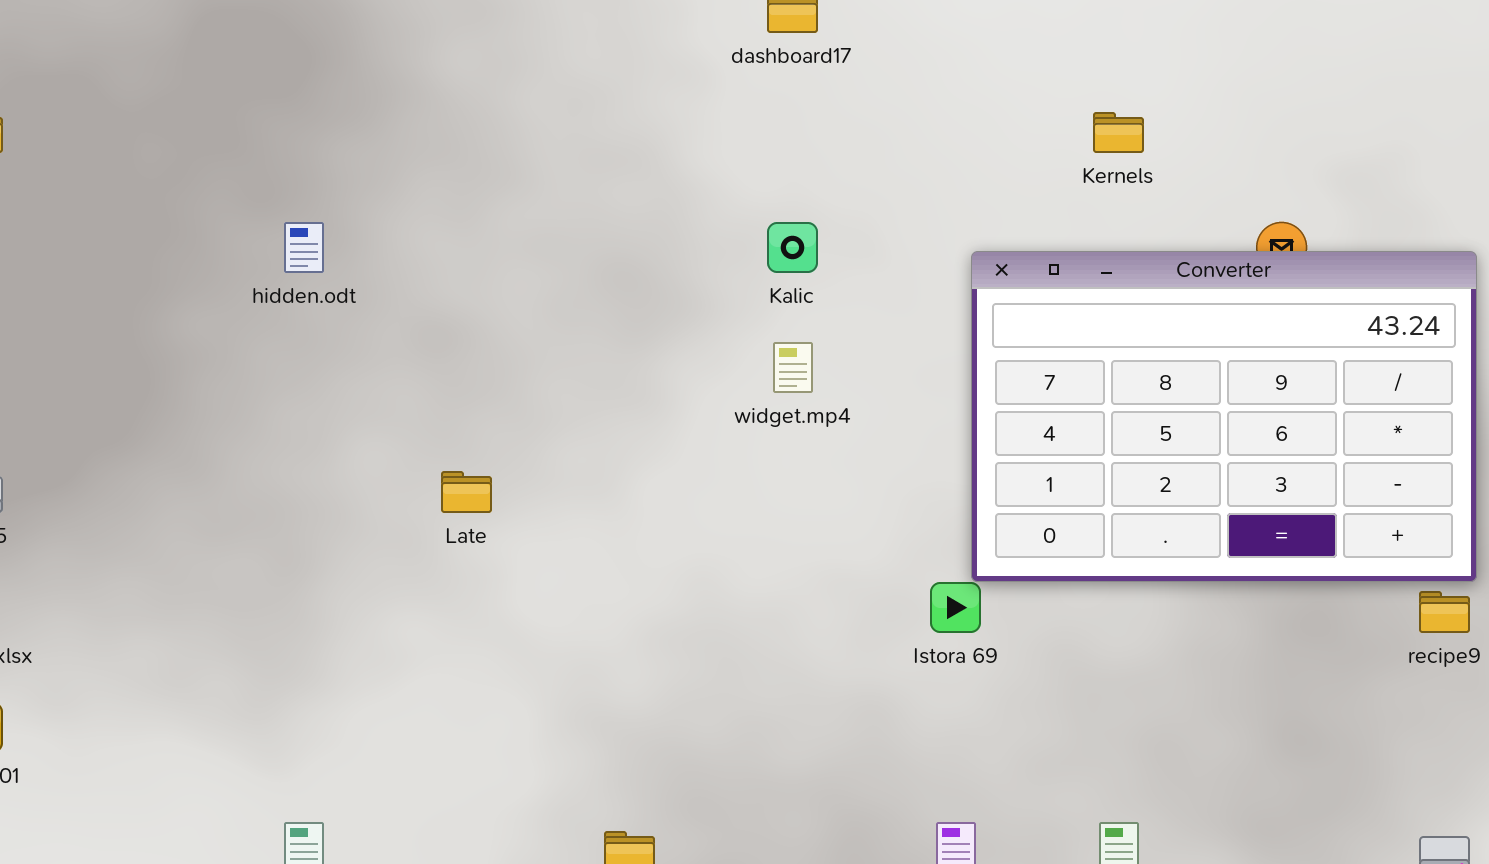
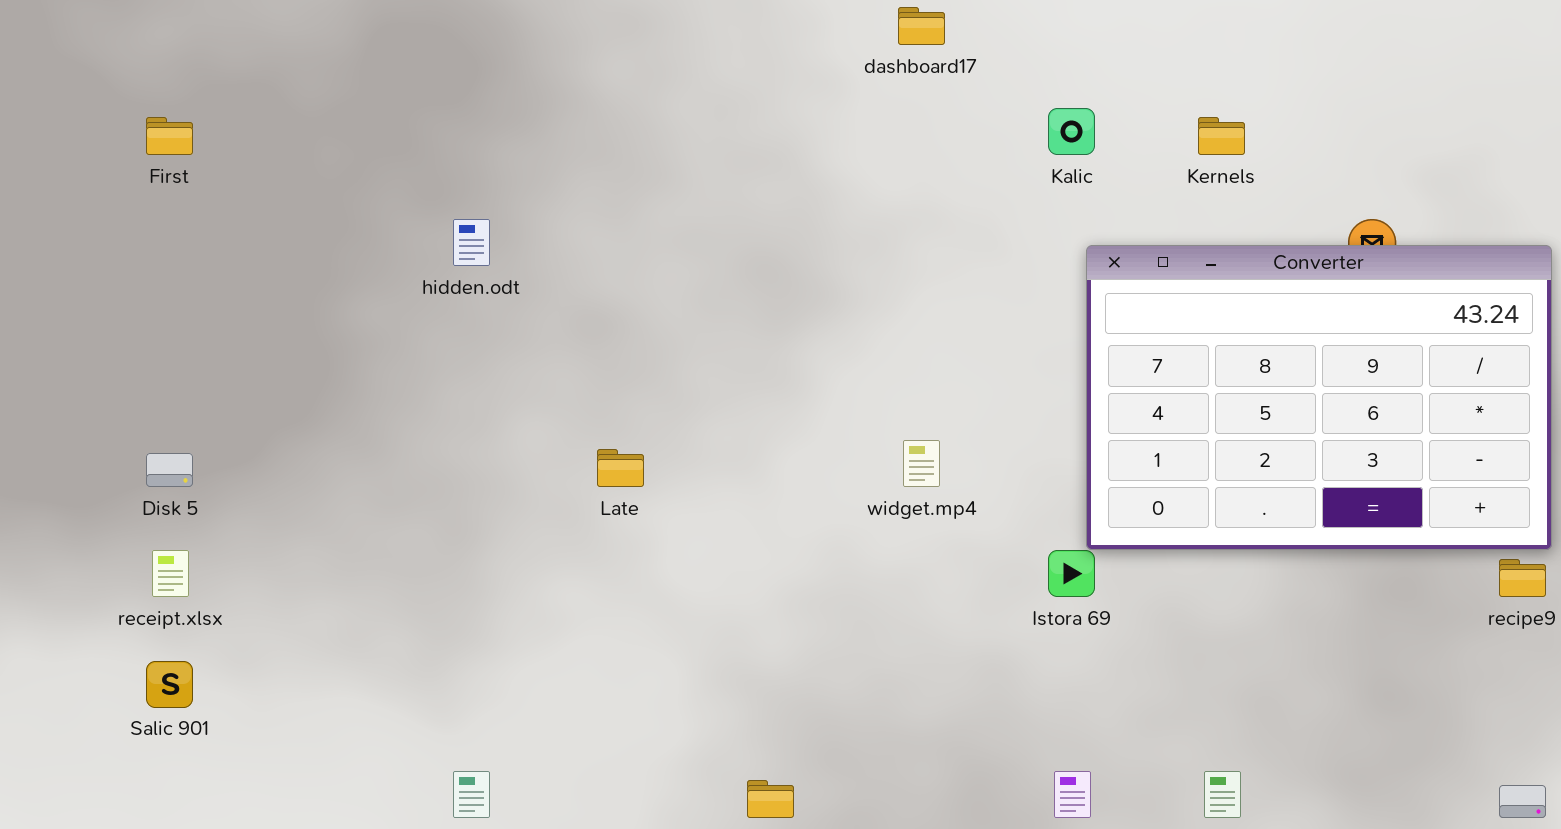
Kalic: [767,222,818,273] -> [1048,108,1095,155], moved
widget.mp4: [773,342,813,393] -> [903,440,940,487], moved

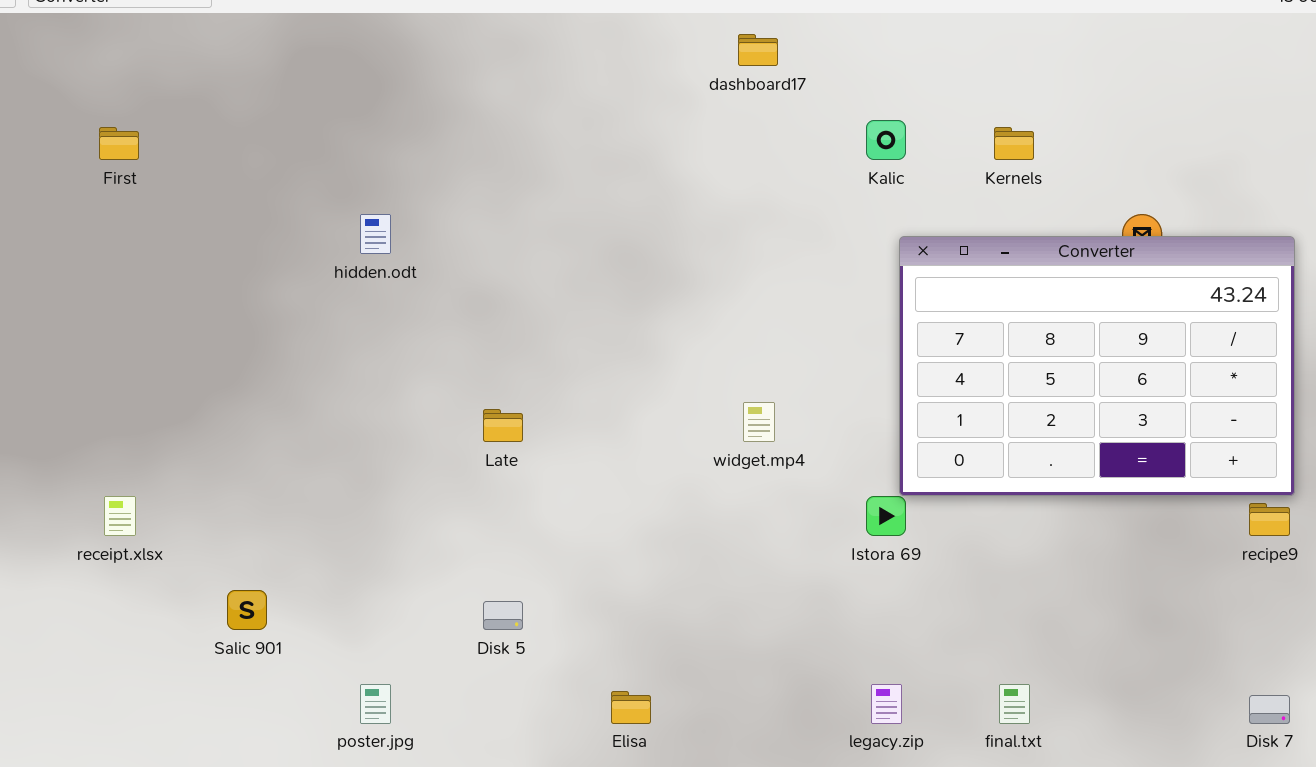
Disk 5: [146,453,193,487] -> [483,601,523,630], moved
Salic 901: [146,661,193,708] -> [227,590,267,630], moved

